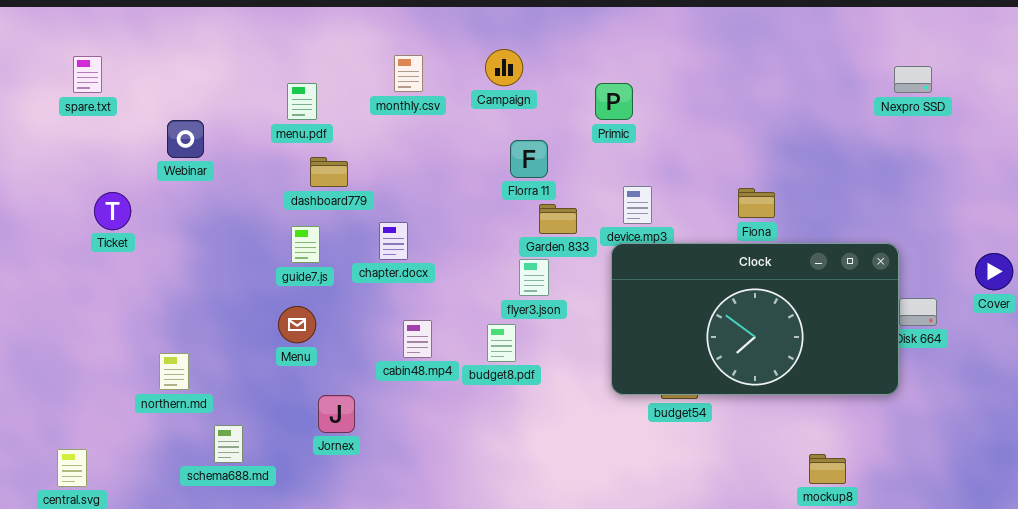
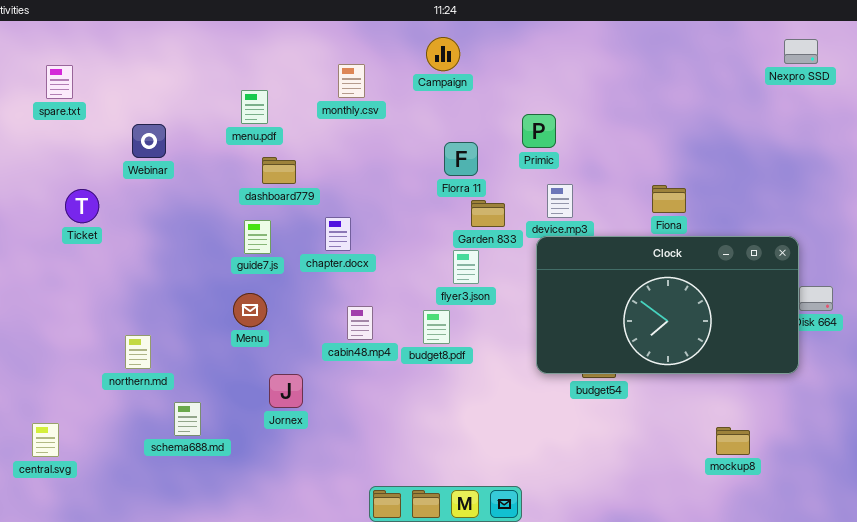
Campaign: [485,49,523,86] -> [426,37,460,71], moved
Nexpro SSD: [894,66,932,93] -> [784,39,818,64], moved
Primic: [595,83,633,120] -> [522,114,556,148], moved

